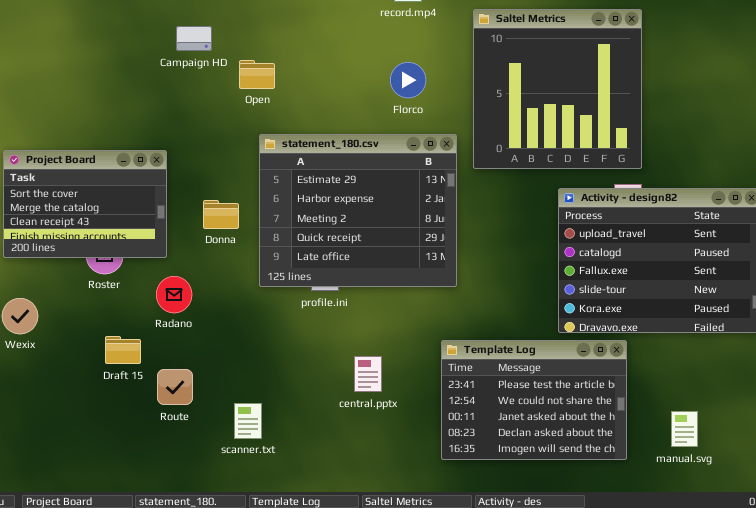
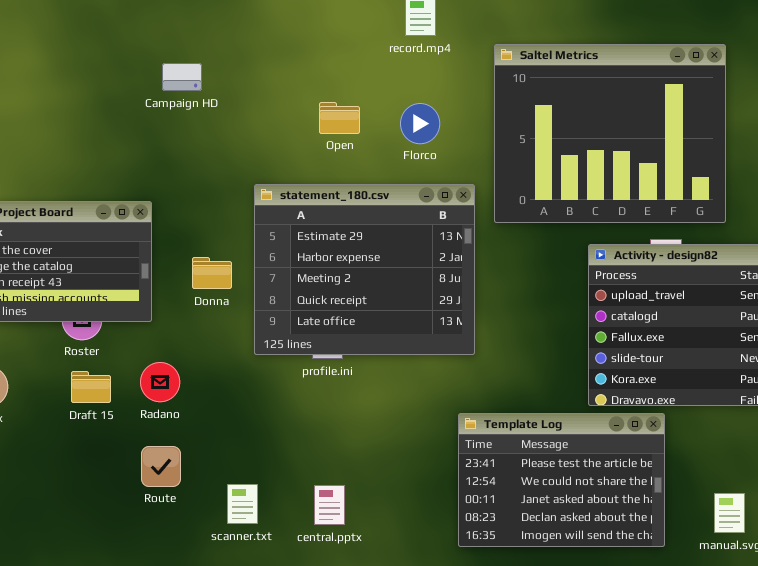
Saltel Metrics: [473,9,642,169] -> [494,44,726,223], resized
Open: [239,60,275,89] -> [319,102,360,134], moved
Radano: [156,276,192,313] -> [140,362,180,402], moved
Draft 15: [105,336,141,364] -> [71,371,111,403], moved
central.pptx: [354,356,382,392] -> [314,485,345,525], moved

